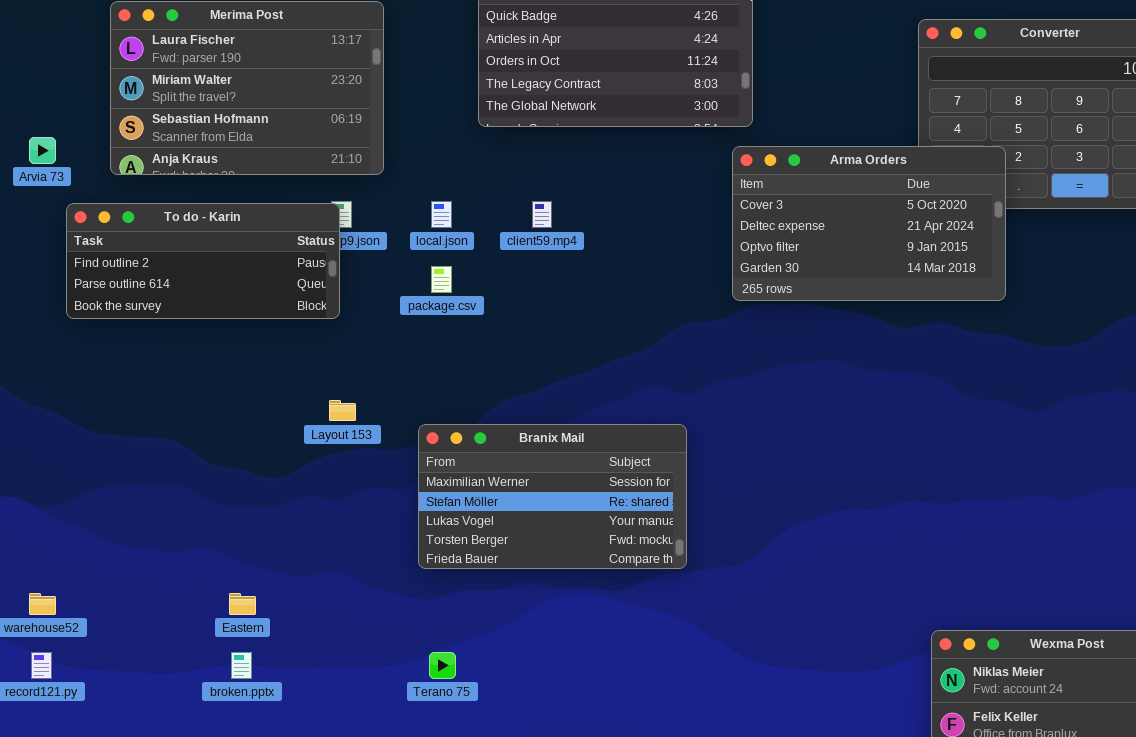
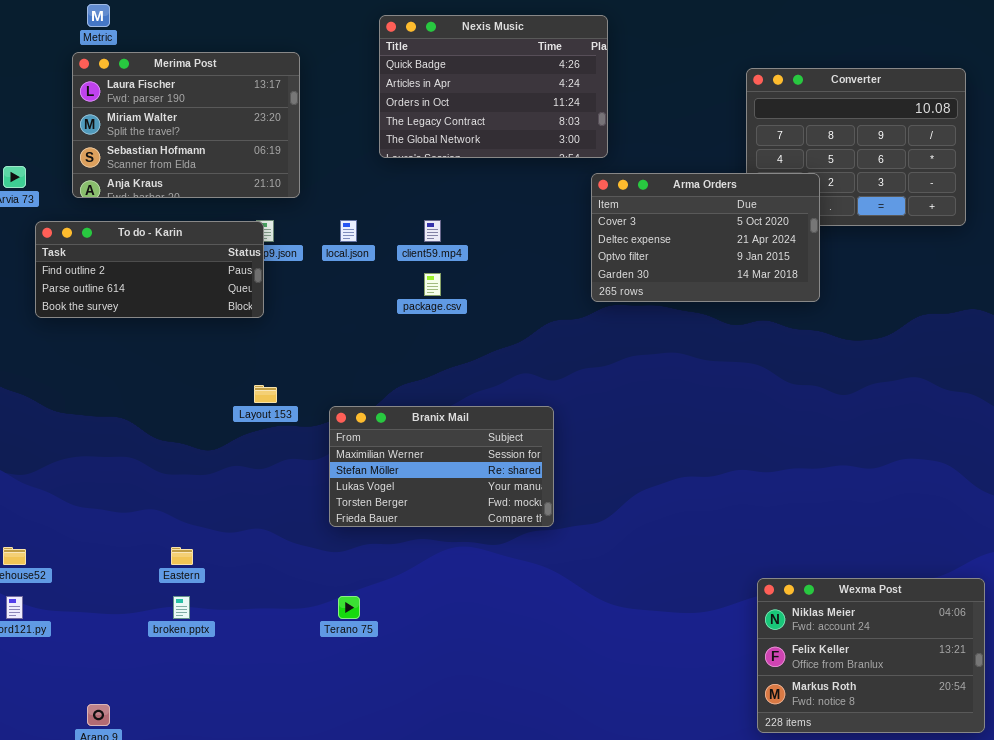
package.csv: [431,266,452,293] -> [424,273,441,296], moved

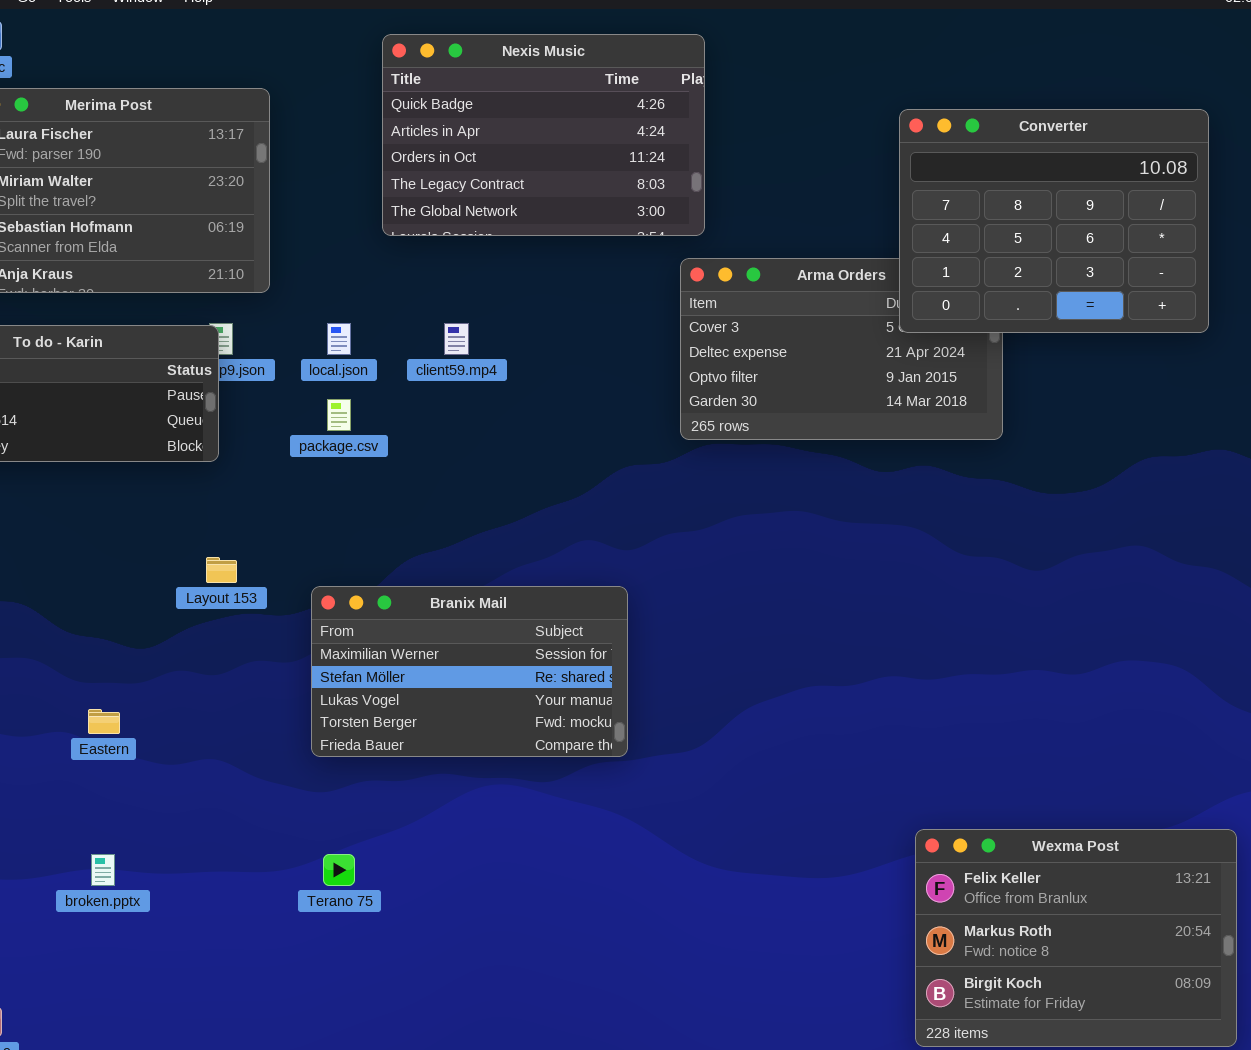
Converter: [746,68,966,226] -> [899,109,1209,333], raised
package.csv: [424,273,441,296] -> [327,399,351,431], moved
Eastern: [171,547,193,565] -> [88,709,120,734], moved
Wexma Post: [757,578,985,733] -> [915,829,1237,1047], scrolled down 1 row

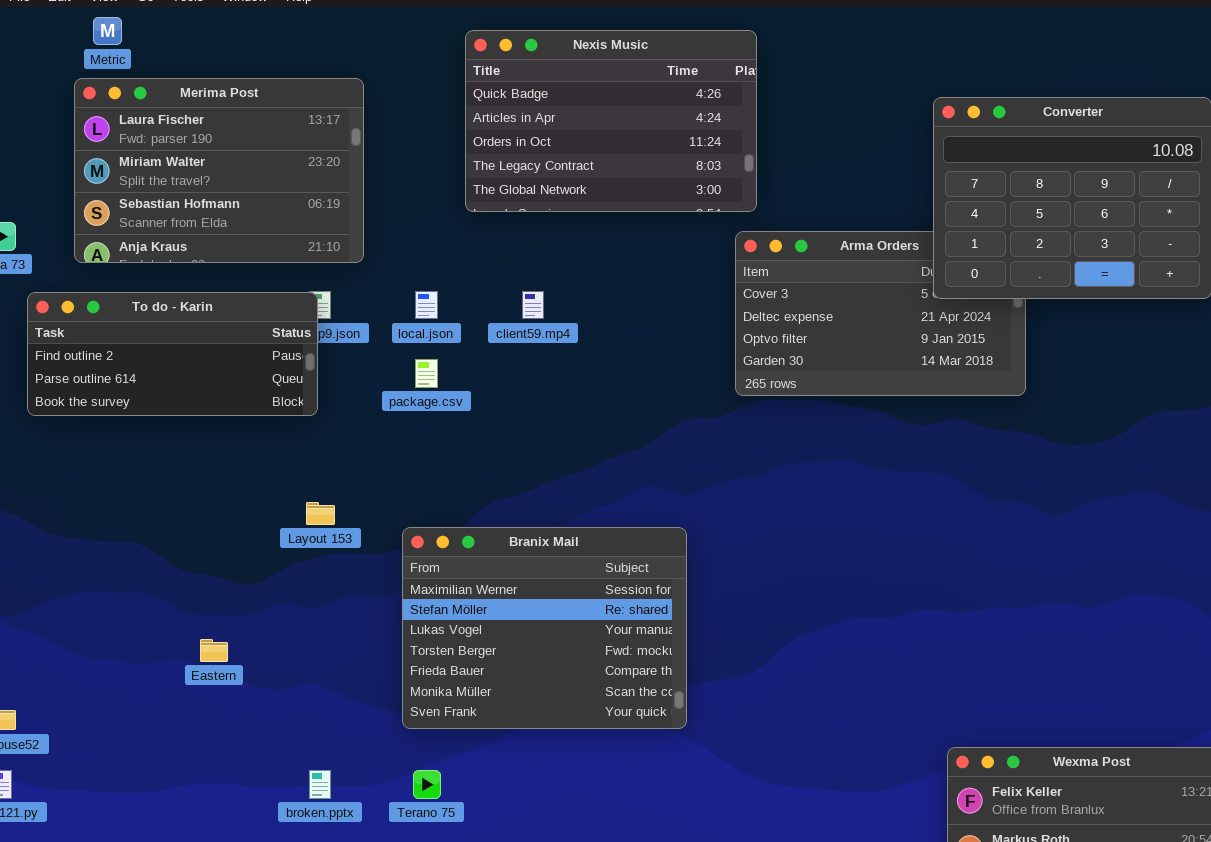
Branix Mail: [311,586,628,757] -> [402,527,687,729], resized
broken.pptx: [91,854,115,886] -> [309,770,331,799], moved

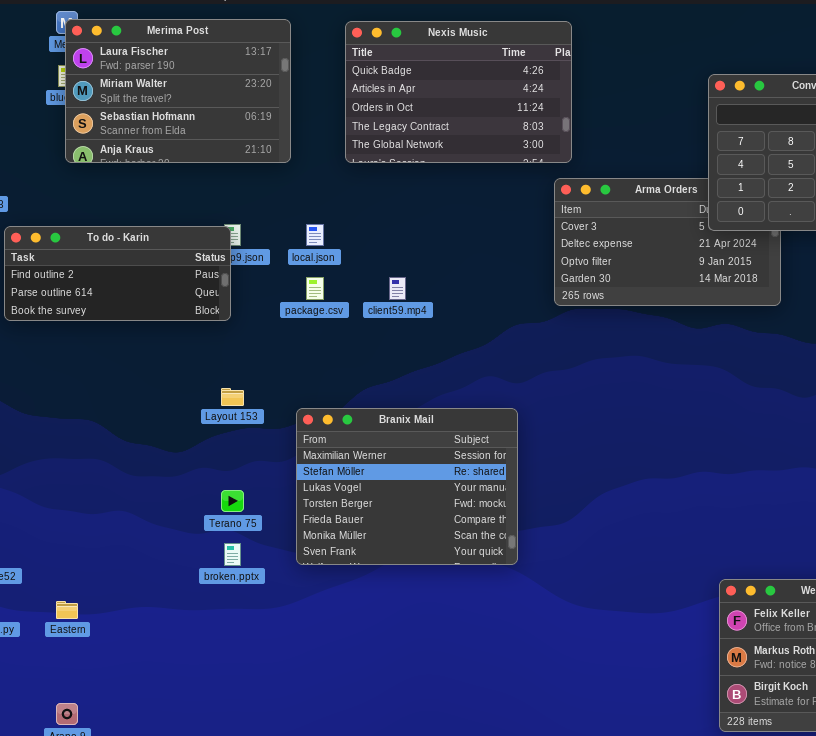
Merima Post: [74,78,364,263] -> [65,19,291,163], moved
client59.mp4: [522,291,544,319] -> [389,277,406,300], moved
Eastern: [200,639,228,662] -> [56,601,78,619], moved
broken.pptx: [309,770,331,799] -> [224,543,241,566], moved
Terano 75: [413,770,441,799] -> [221,490,244,512], moved

